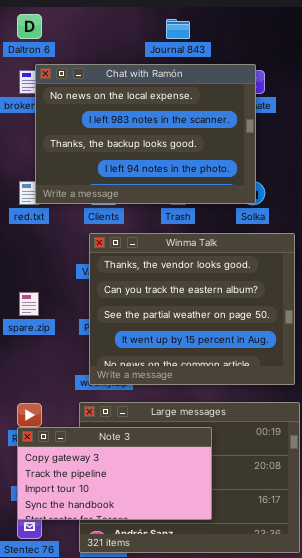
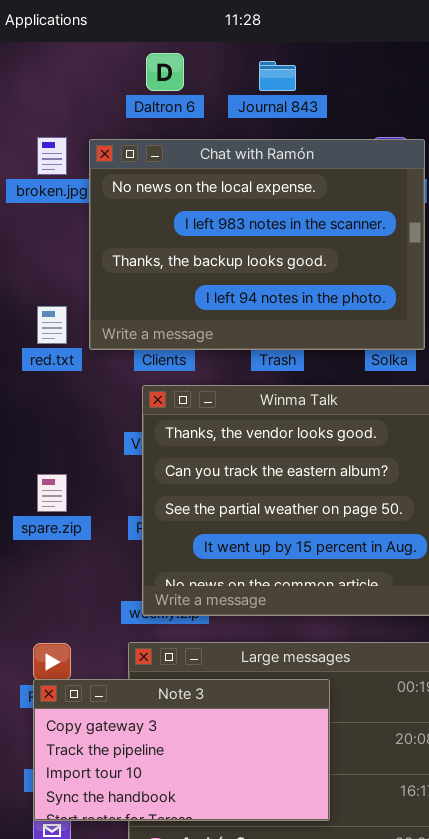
Daltron 6: [17,14,42,39] -> [146,53,184,91], moved
Chat with Ramón: [35,64,256,204] -> [89,139,425,350], moved

